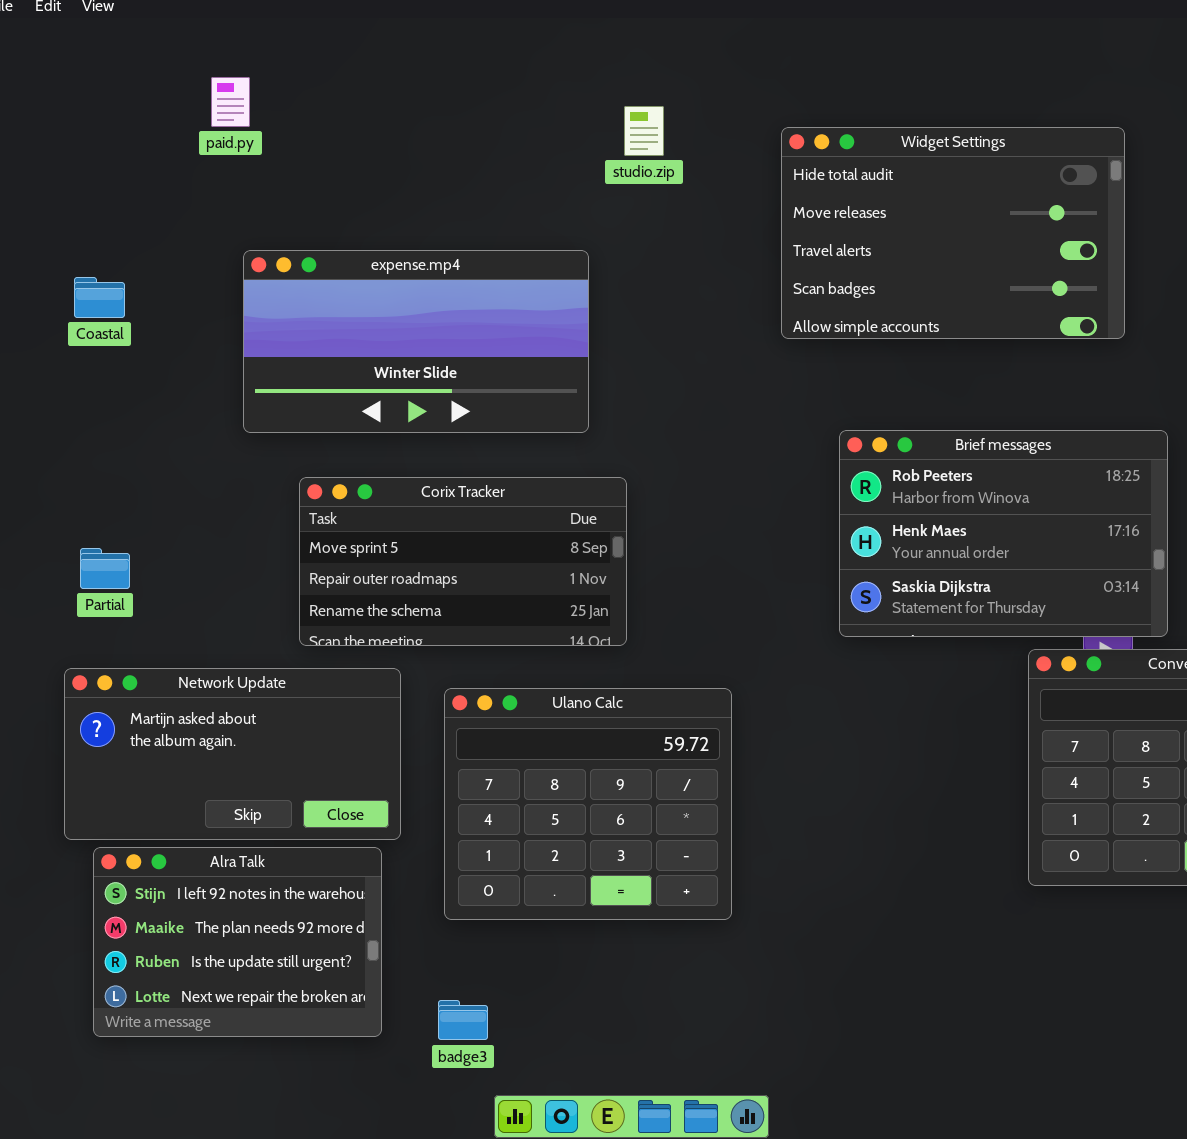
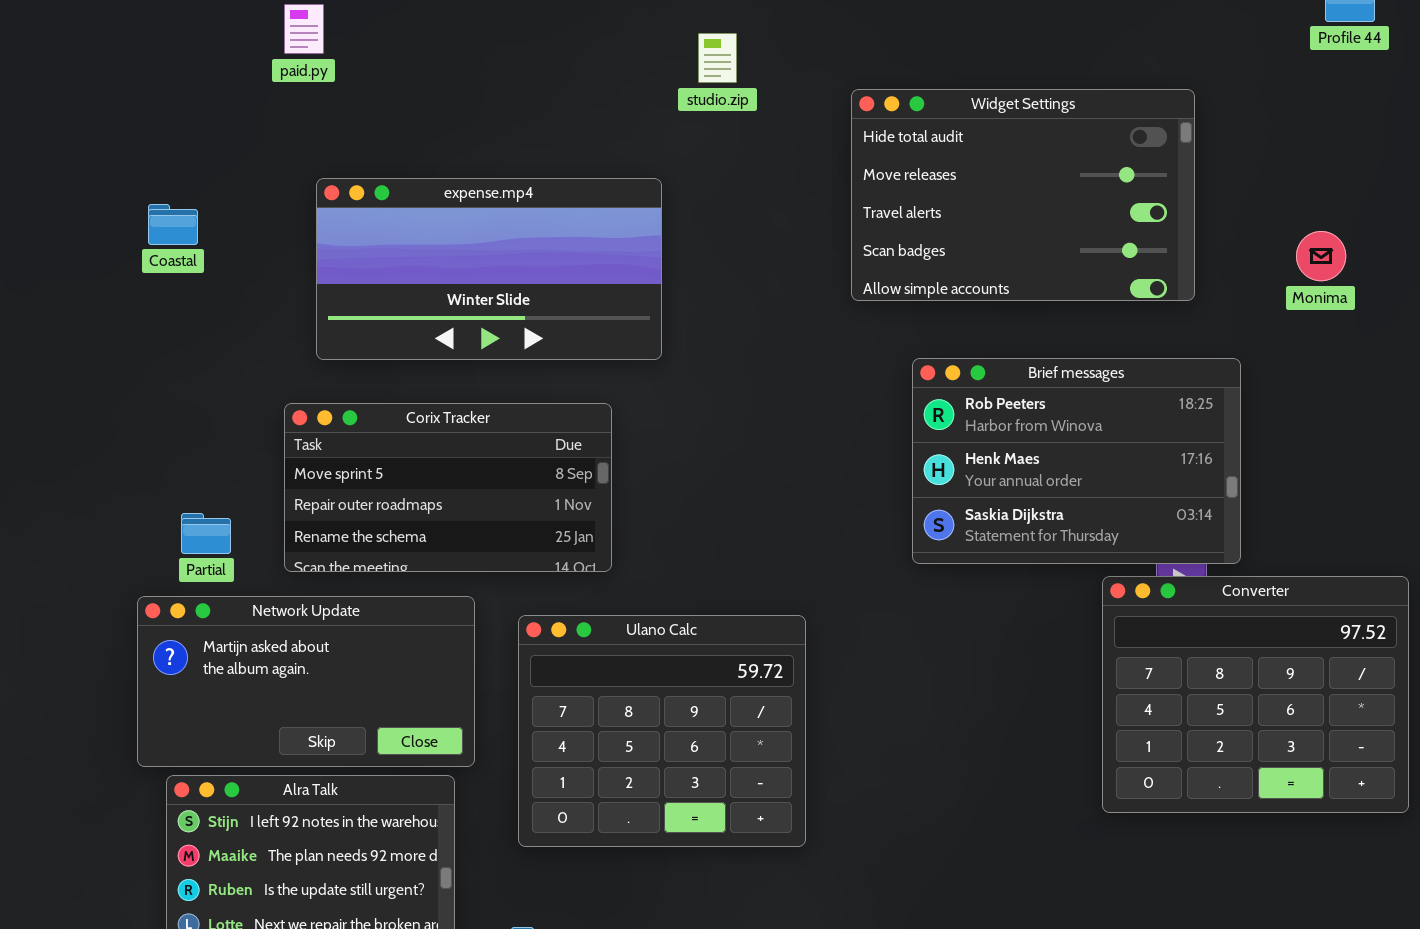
Widget Settings: [781,127,1125,339] -> [851,89,1195,301], moved
Corix Tracker: [299,477,627,646] -> [284,403,612,572], moved
Partial: [80,548,130,589] -> [181,513,231,554], moved

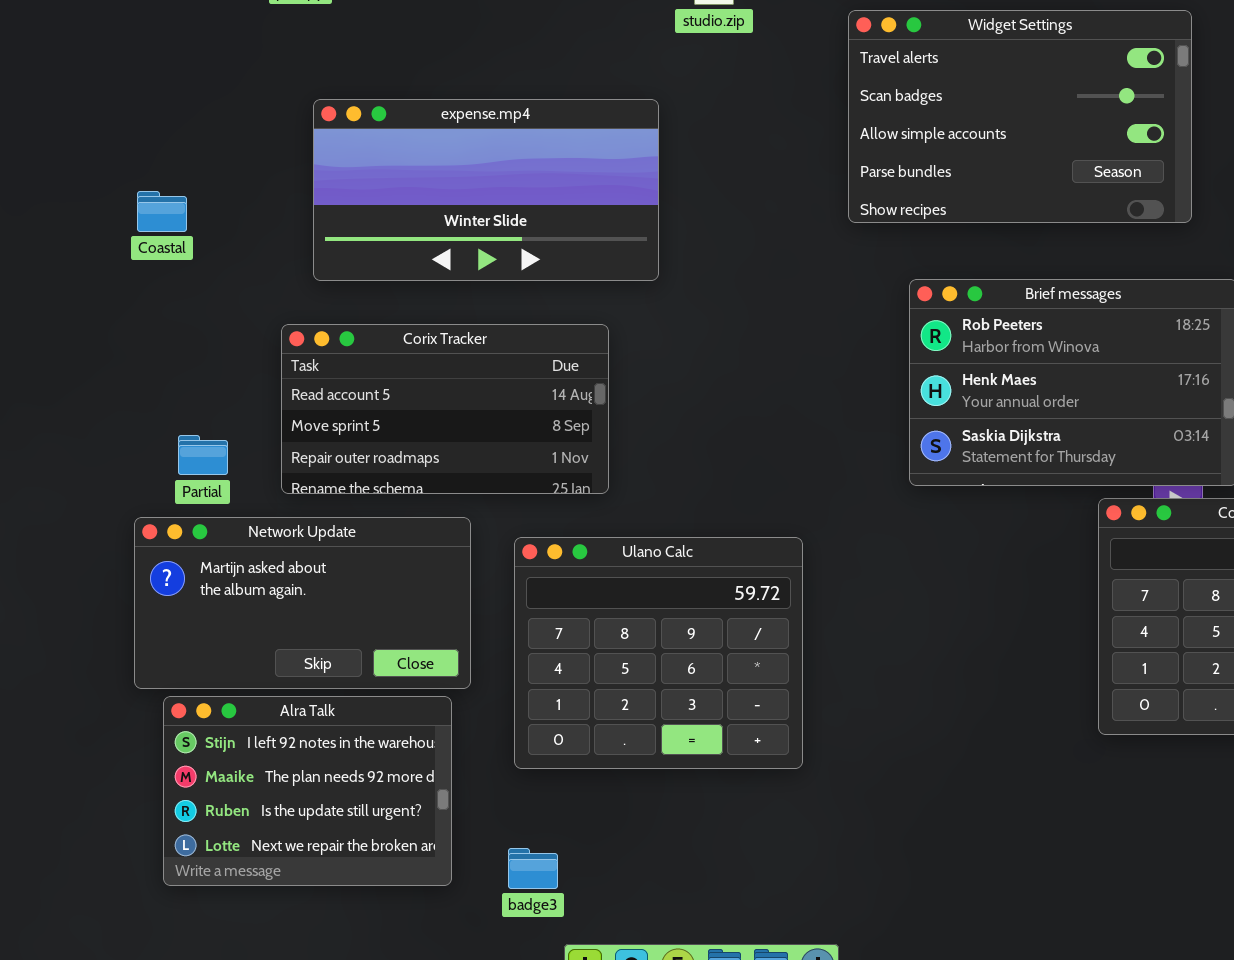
Widget Settings: [851,89,1195,301] -> [848,10,1192,223], scrolled down 2 rows
Coastal: [148,204,198,245] -> [137,191,187,232], moved
Corix Tracker: [284,403,612,572] -> [281,324,609,494], scrolled up 1 row

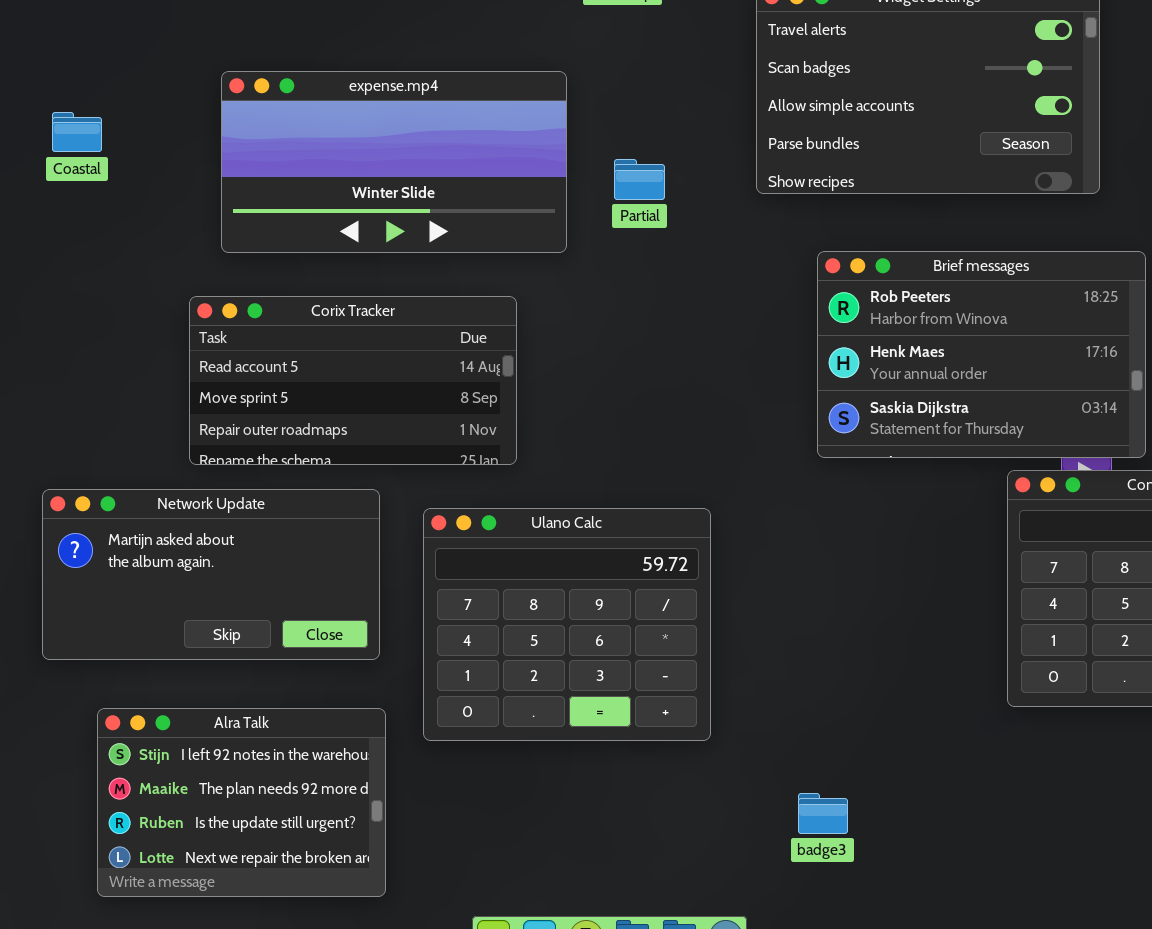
Coastal: [137,191,187,232] -> [52,112,102,152], moved
Partial: [178,435,228,475] -> [614,159,665,200], moved
Alra Talk: [163,696,452,886] -> [97,708,386,897], moved
badge3: [508,848,558,889] -> [798,793,848,834], moved

